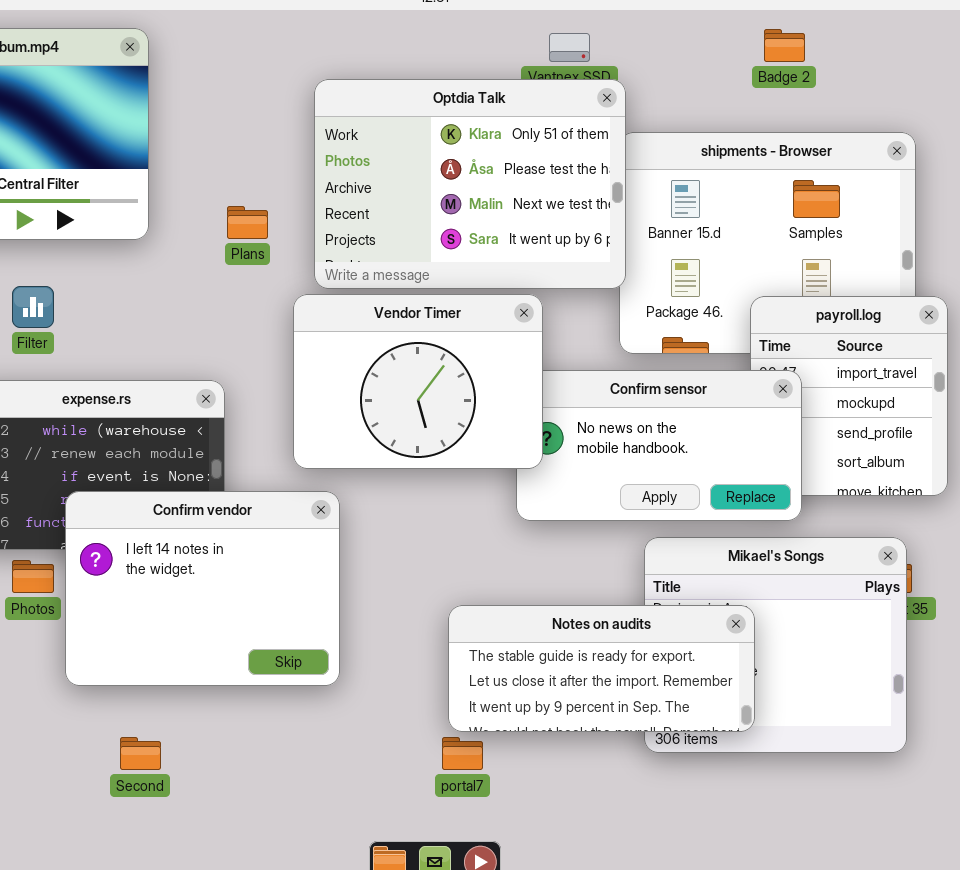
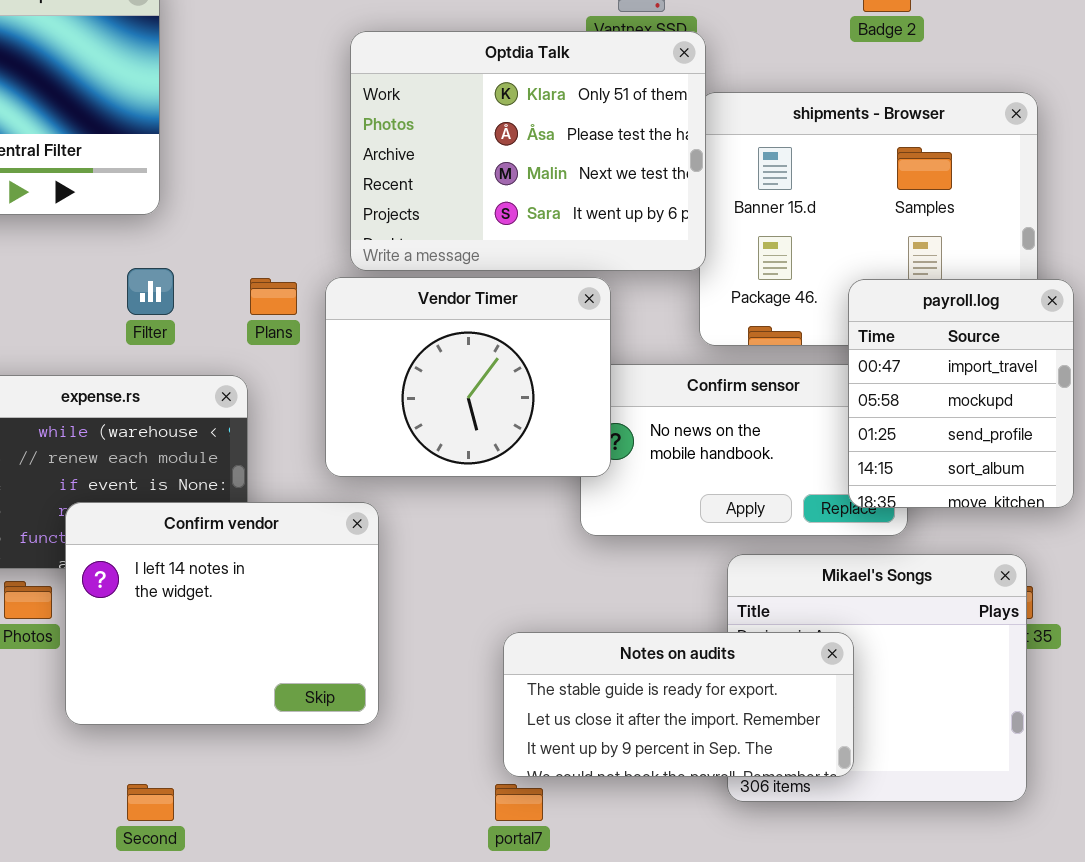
Plans: [227,206,268,239] -> [250,278,297,315], moved
Filter: [12,286,54,328] -> [127,268,174,315], moved
payroll.log: [750,296,948,496] -> [848,279,1074,508], raised

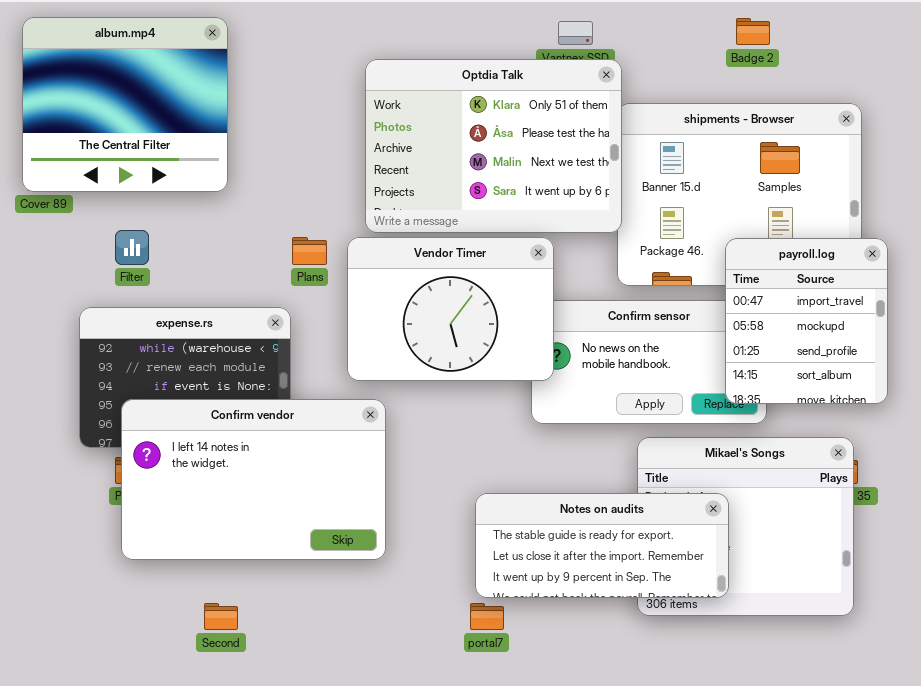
Filter: [127,268,174,315] -> [115,230,149,265], moved
Confirm vendor: [65,502,379,725] -> [121,399,386,560], resized

